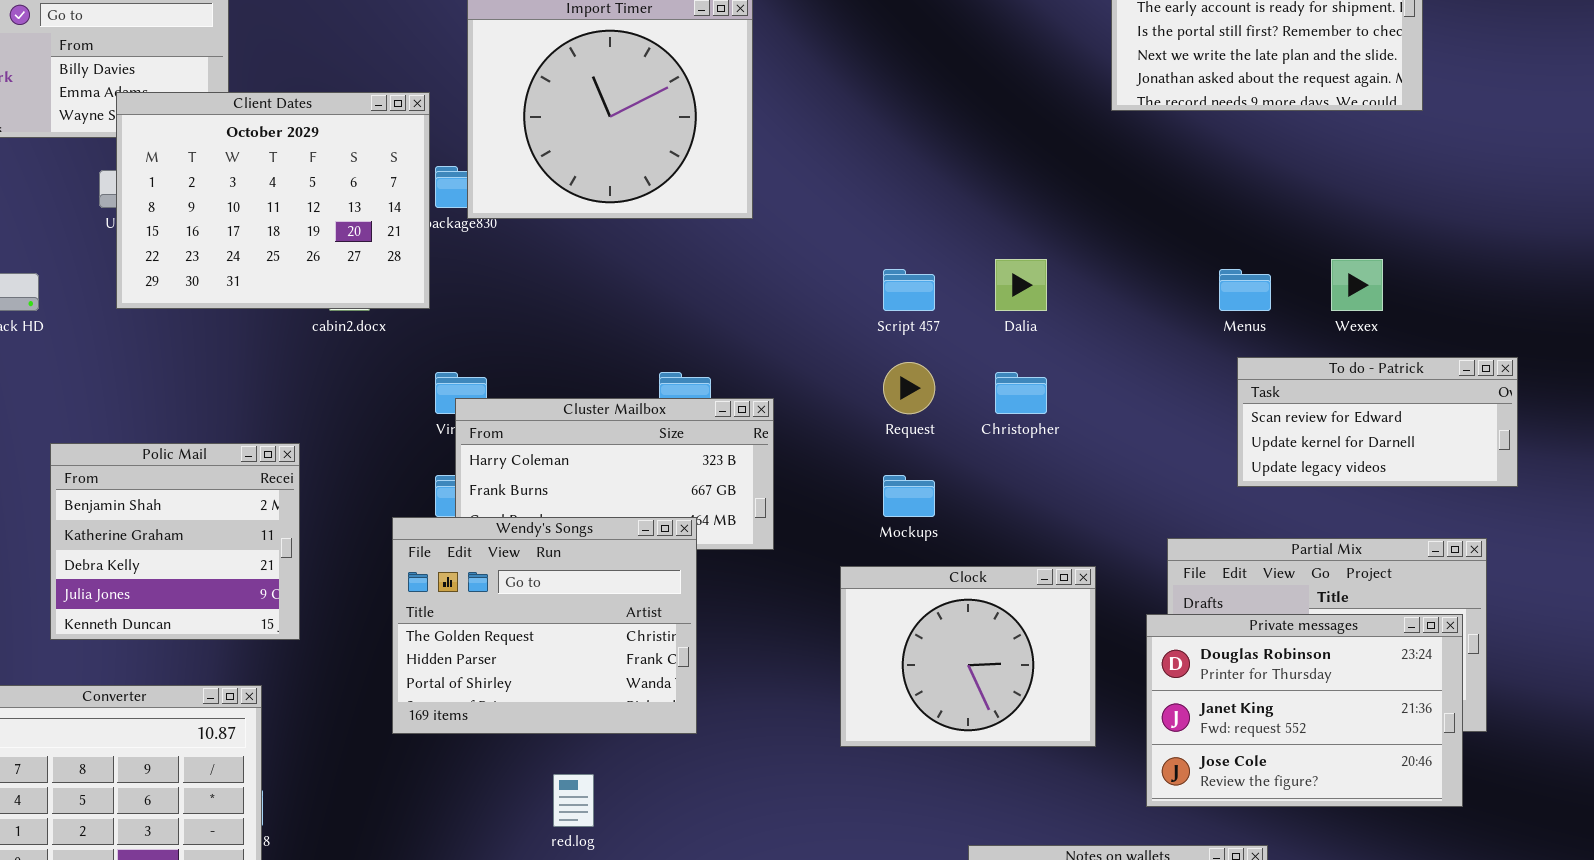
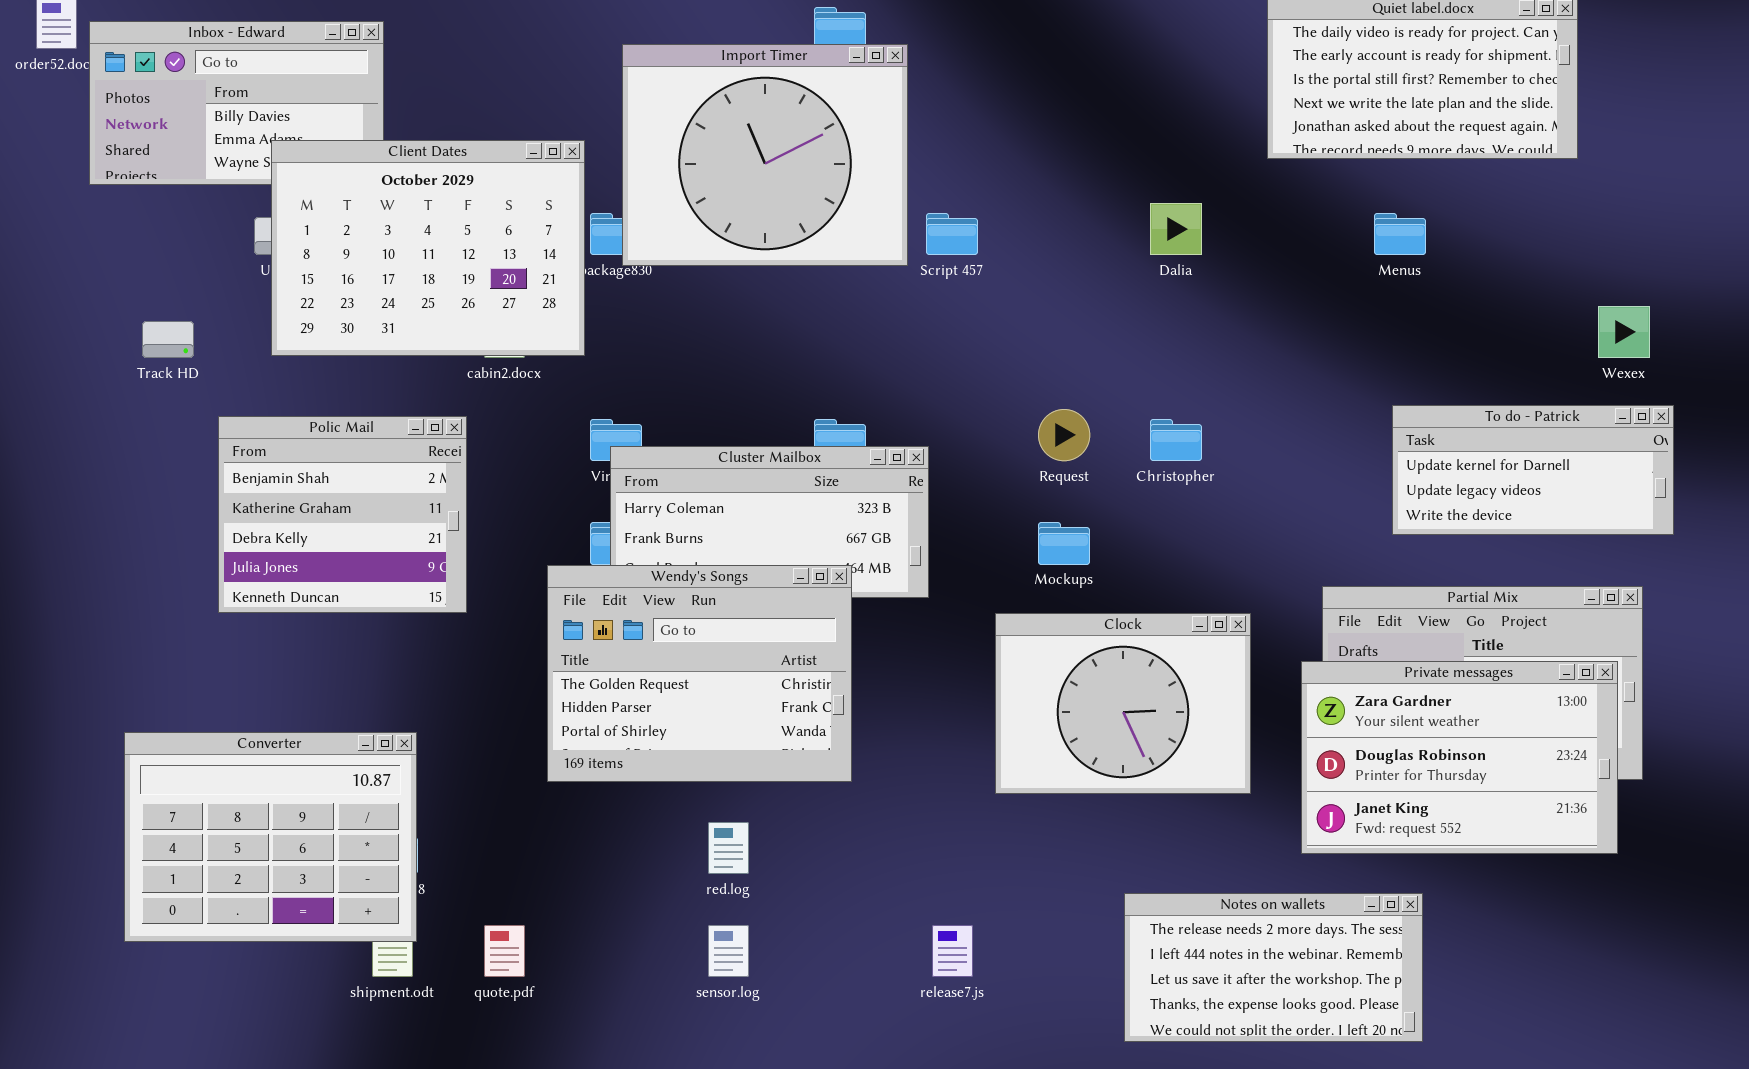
Dalia: [995,259,1047,311] -> [1150,203,1202,255], moved
Wexex: [1331,259,1383,311] -> [1598,306,1650,358], moved
Script 457: [883,269,935,311] -> [926,213,978,255], moved
Menus: [1219,269,1271,311] -> [1374,213,1426,255], moved
To do - Patrick: [1237,357,1518,487] -> [1392,405,1674,535], scrolled down 1 row
Polic Mail: [50,443,300,640] -> [218,416,467,613], moved
Private messages: [1146,614,1463,807] -> [1301,661,1618,854], scrolled up 1 row

